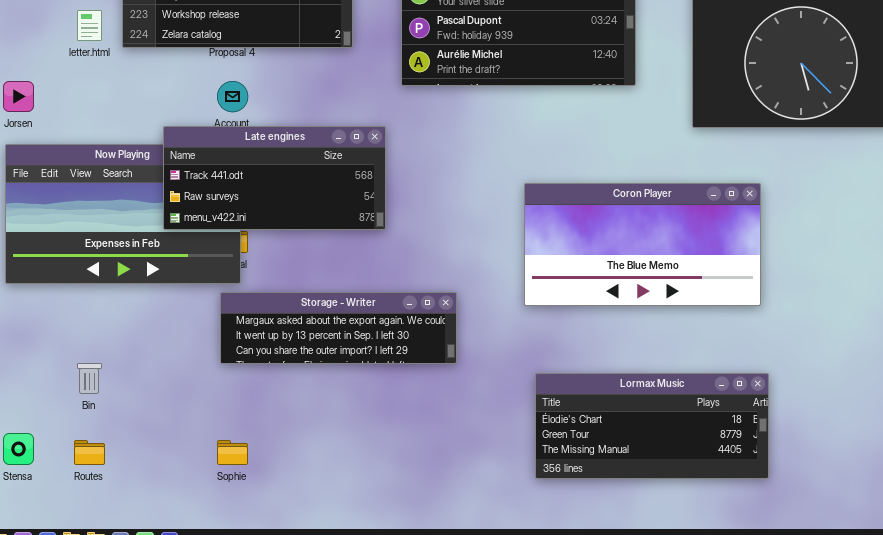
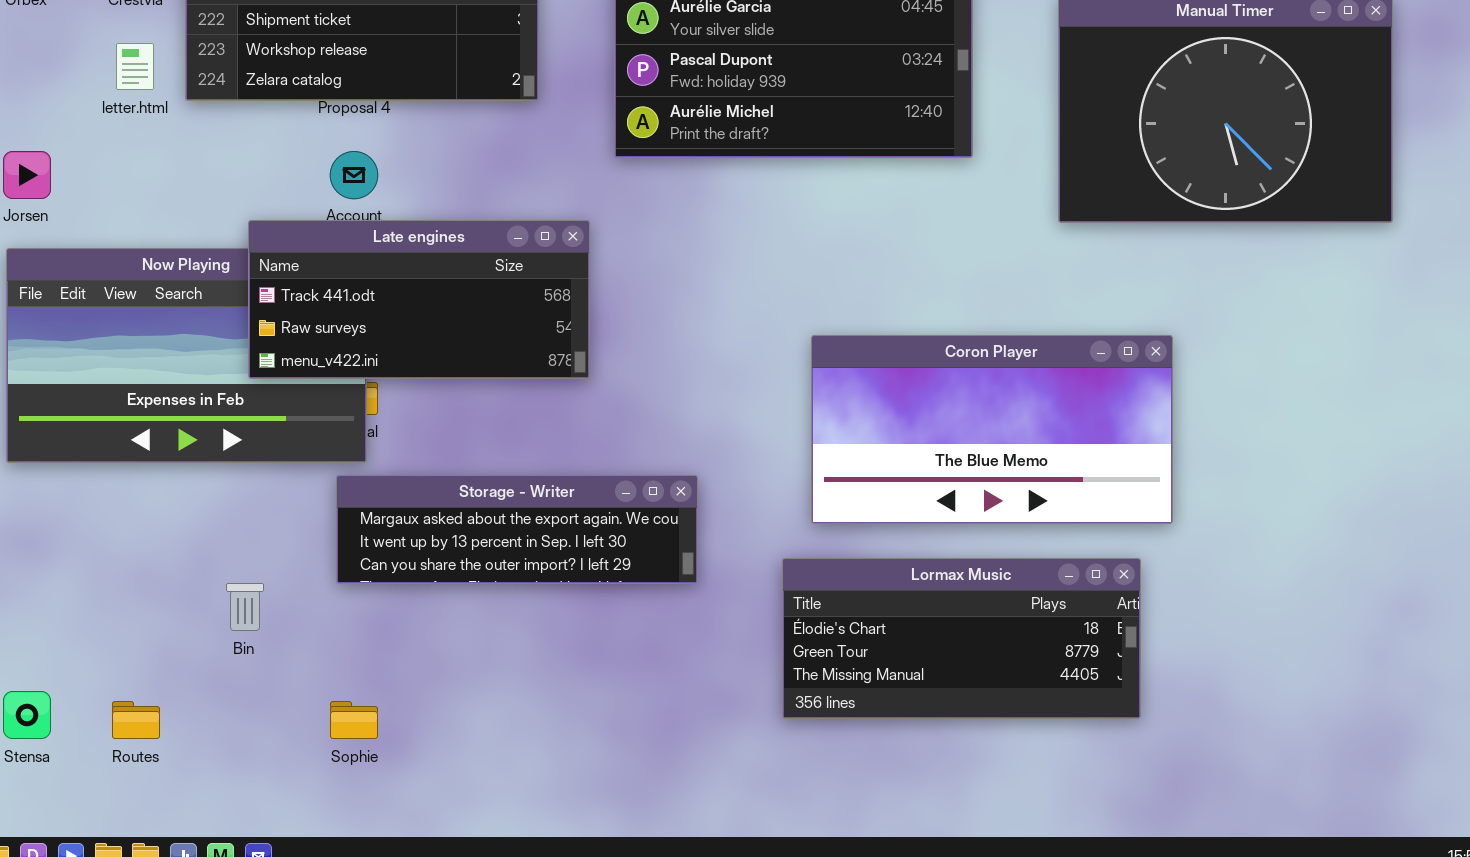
Coron Player: [524,183,761,306] -> [811,335,1173,524], moved
Bin: [77,363,102,394] -> [226,583,264,631], moved
Lormax Music: [535,373,769,479] -> [782,558,1141,719], moved

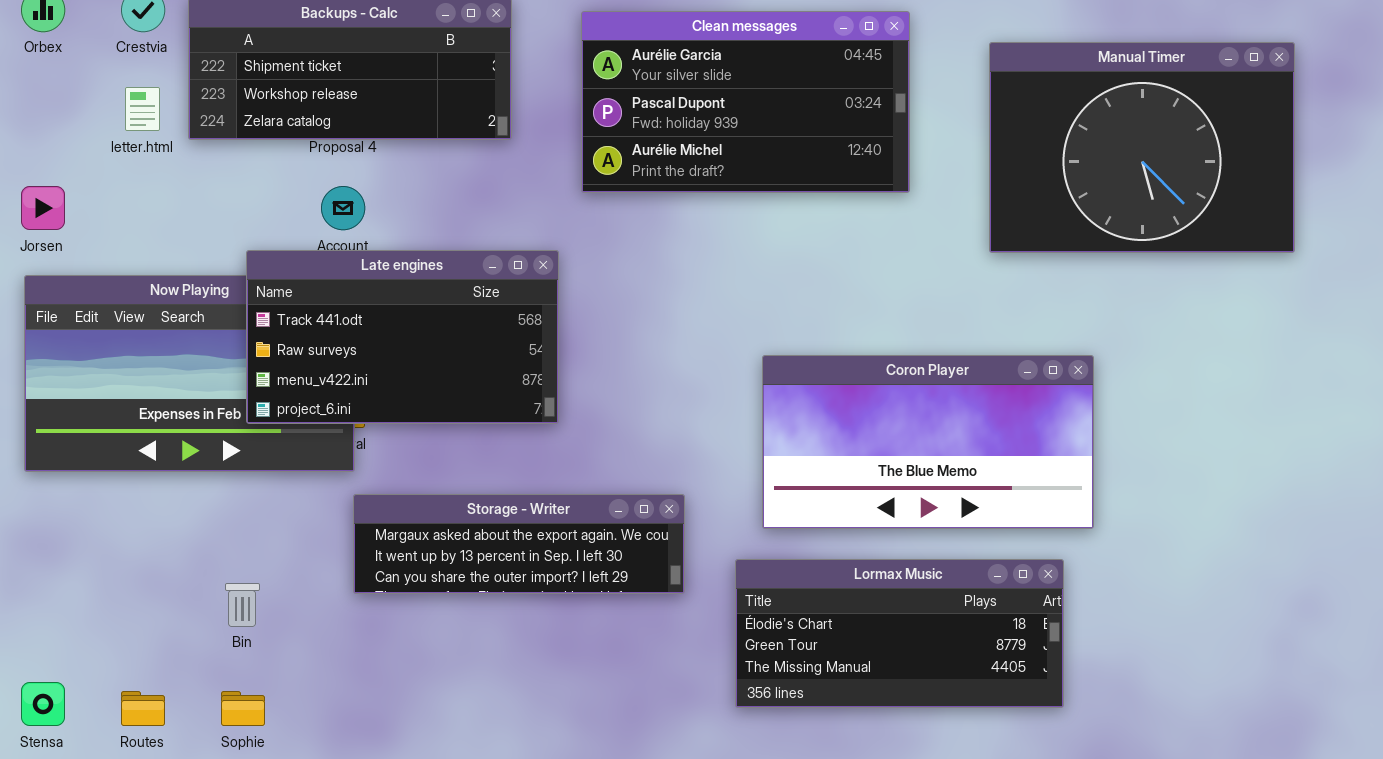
Late engines: [248,220,590,379] -> [246,250,559,424], resized
Storage - Writer: [336,475,698,584] -> [353,494,685,594], moved
Sophie: [330,701,378,739] -> [221,691,265,726], moved

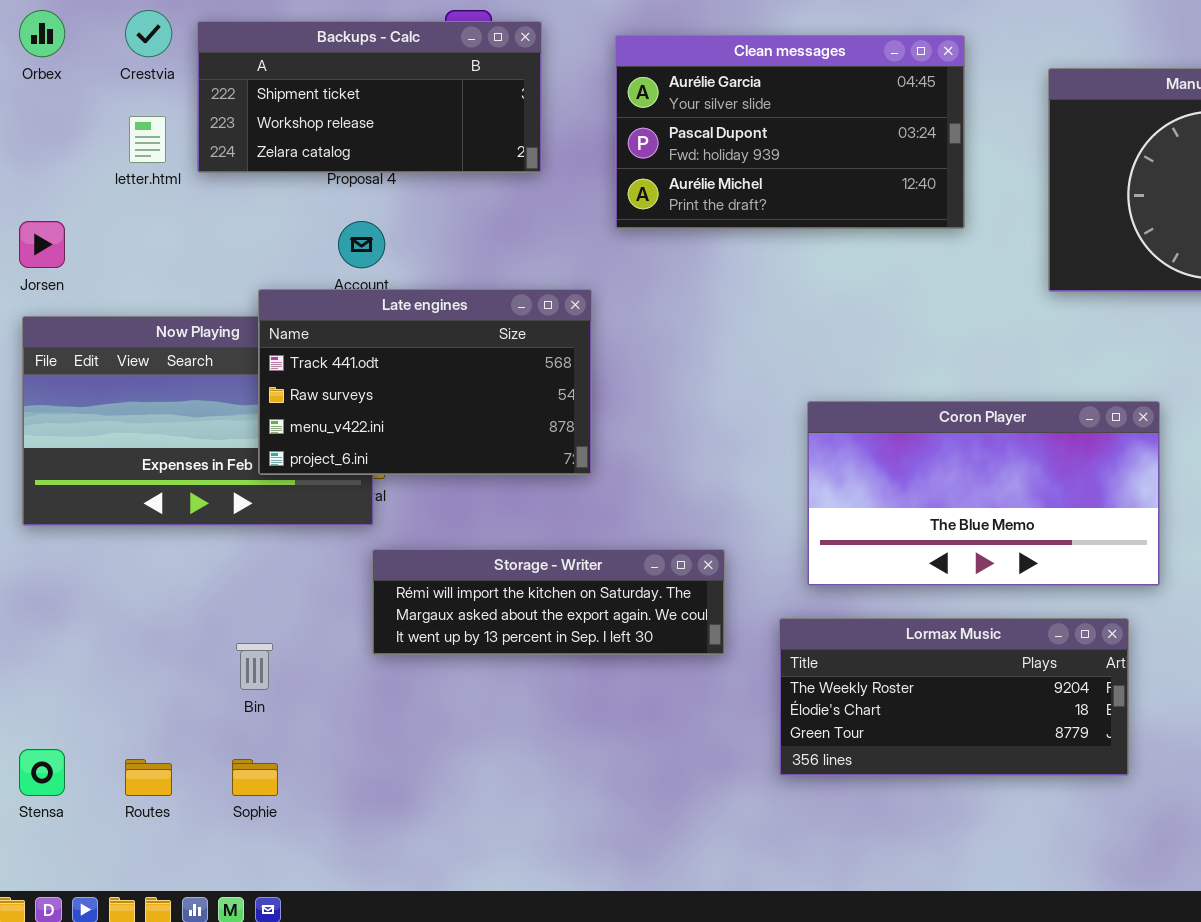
Storage - Writer: [353,494,685,594] -> [372,549,725,655], scrolled up 1 row
Lormax Music: [735,559,1064,708] -> [779,618,1129,776], scrolled up 1 row

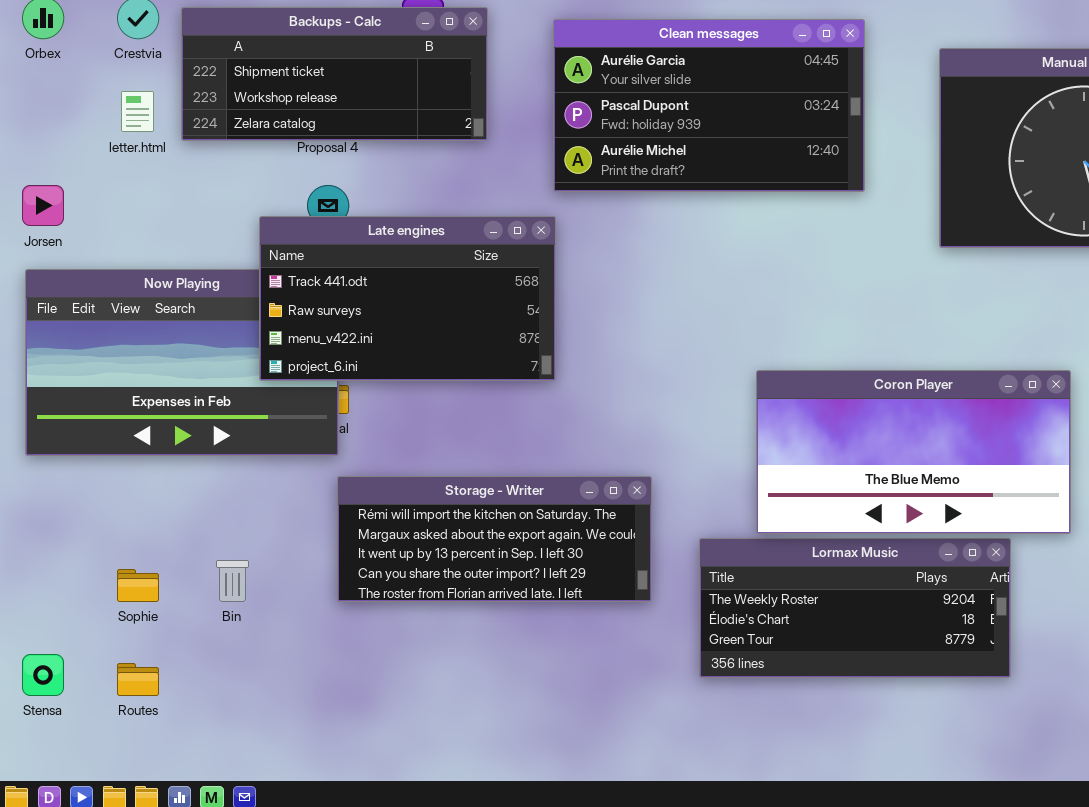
Late engines: [258,289,592,475] -> [259,216,556,381], moved
Coron Player: [807,401,1160,586] -> [756,370,1071,534], moved
Storage - Writer: [372,549,725,655] -> [337,476,652,602], resized
Sophie: [232,759,278,796] -> [117,569,159,602], moved

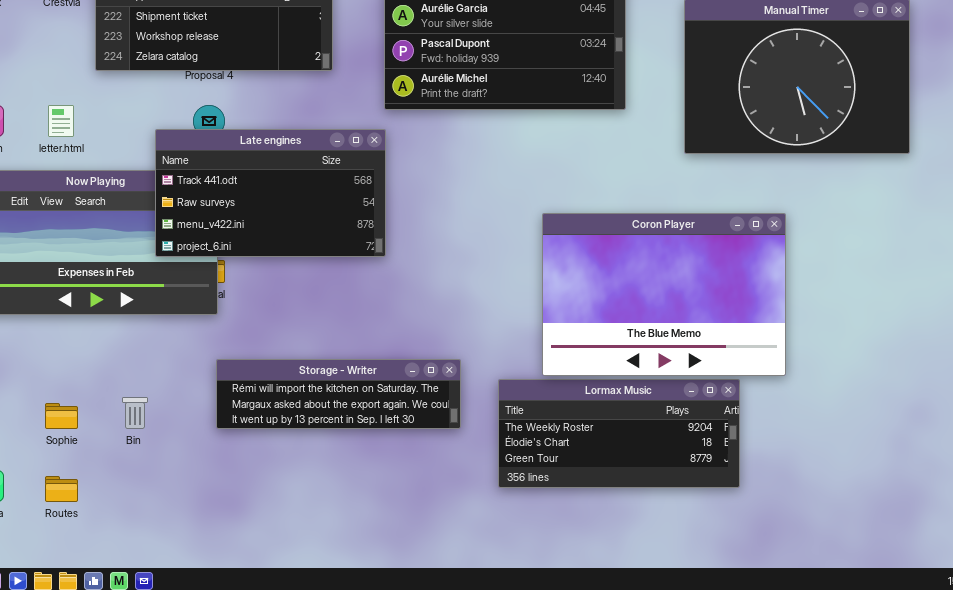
letter.html: [121,91,154,132] -> [48,105,74,137], moved
Coron Player: [756,370,1071,534] -> [542,213,786,376], resized
Storage - Writer: [337,476,652,602] -> [216,359,461,429], resized

